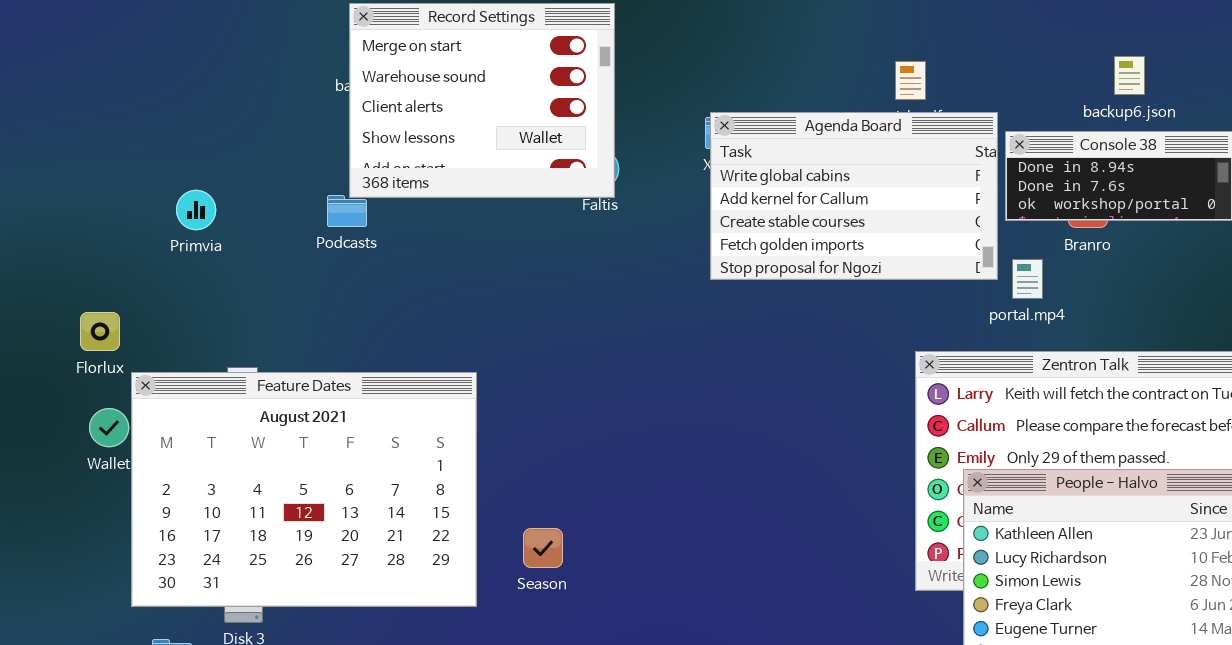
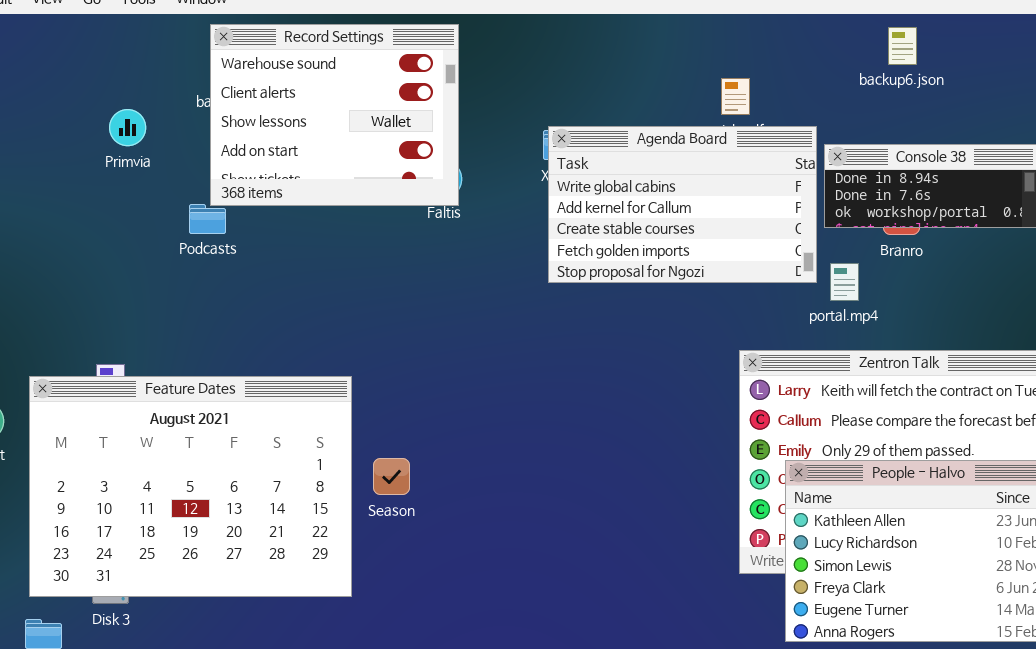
Record Settings: [349,3,615,198] -> [210,24,459,206], scrolled down 1 row
backup6.json: [1114,56,1145,95] -> [888,27,917,65], moved
Primvia: [176,190,216,230] -> [109,109,146,146], moved
Feature Dates: [131,372,477,607] -> [29,376,352,597], moved
Season: [523,528,563,568] -> [373,458,410,495], moved

